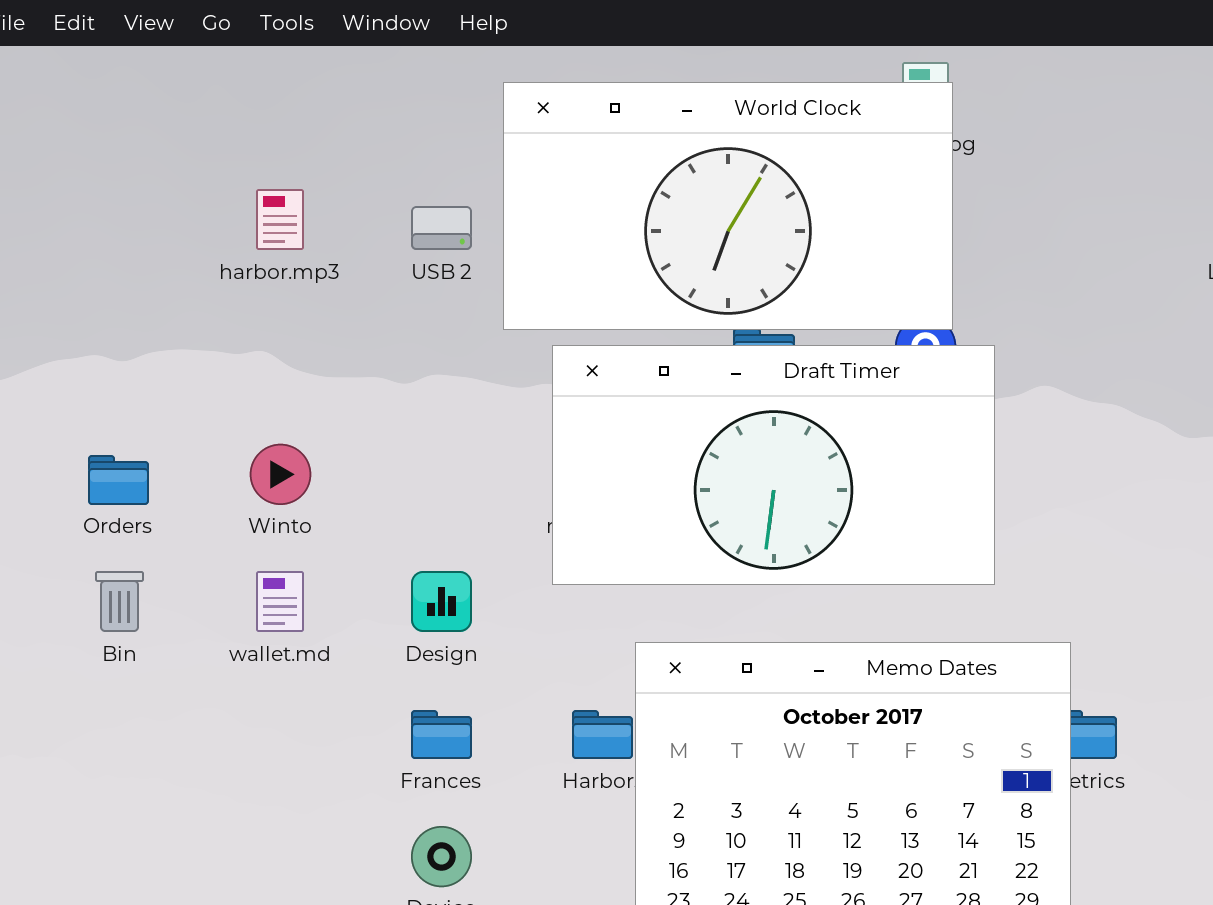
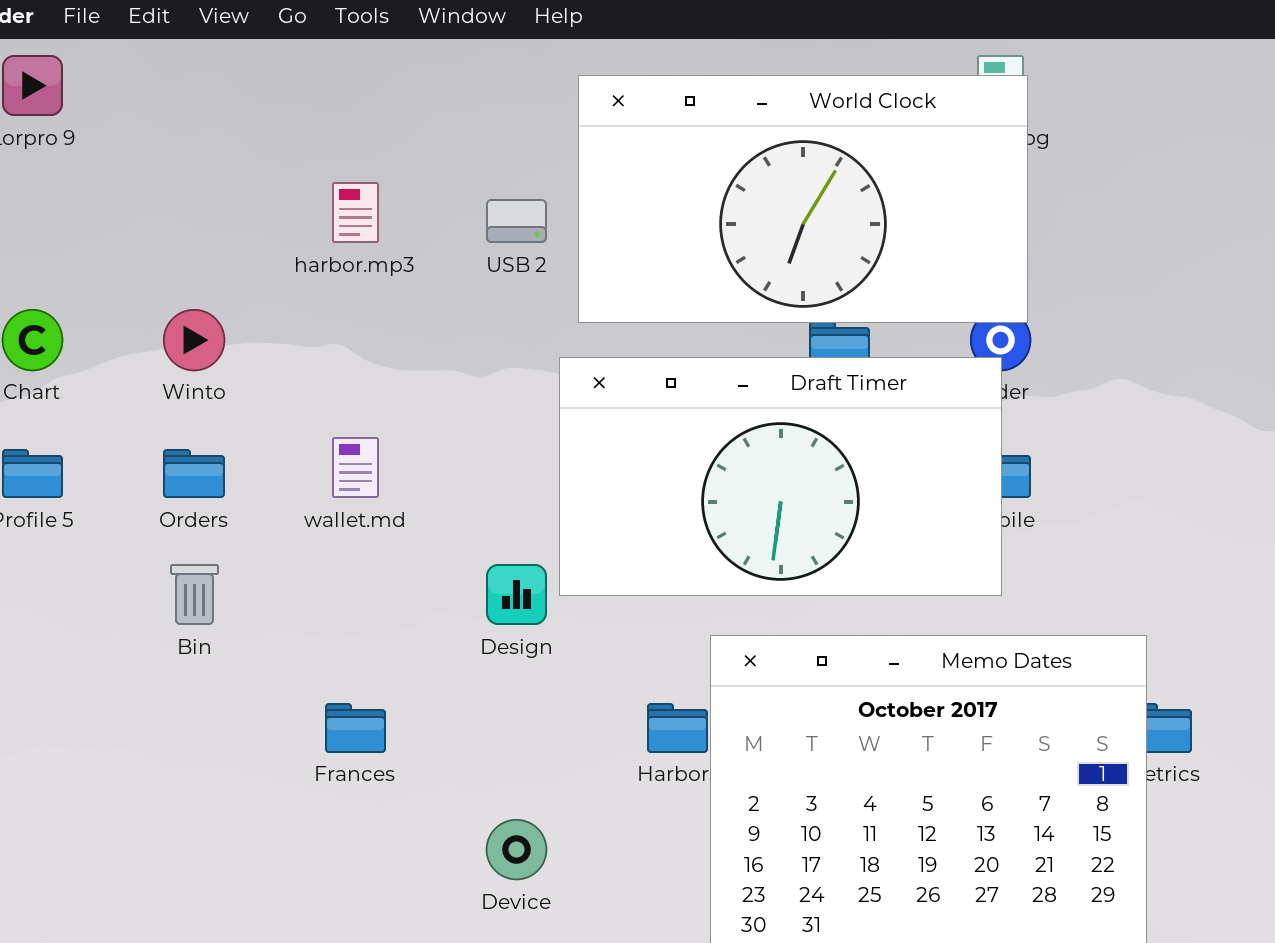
Draft Timer: [552,345,995,585] -> [559,357,1002,596], moved
Winto: [250,444,311,505] -> [163,309,225,371], moved
wallet.md: [256,571,304,632] -> [332,437,379,498], moved
Frances: [411,710,472,759] -> [325,703,386,753], moved

